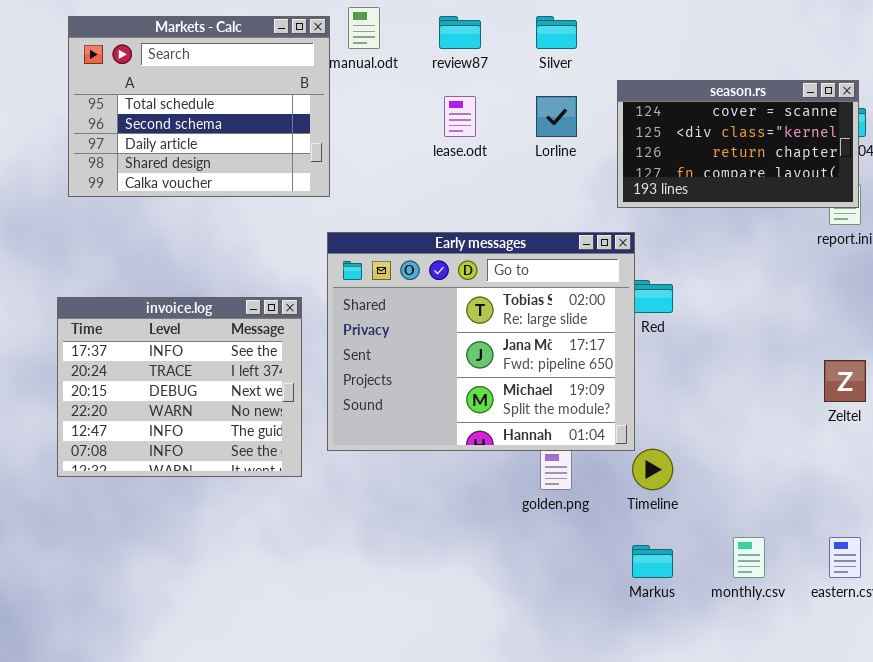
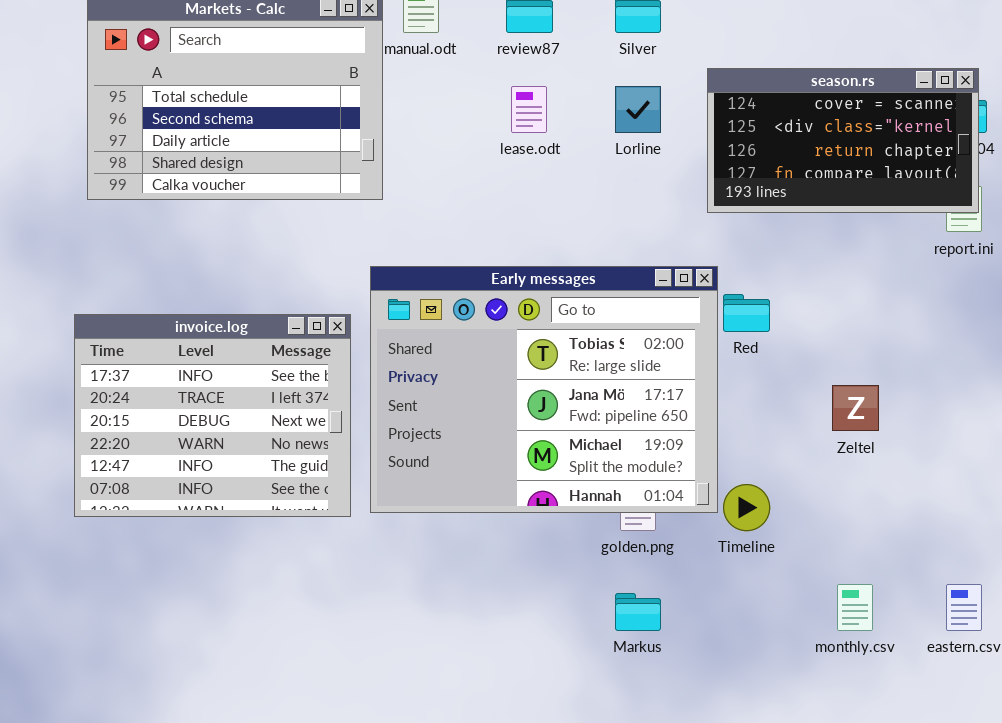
Early messages: [327,232,635,451] -> [370,266,718,513], moved
Zeltel: [824,360,866,402] -> [832,385,879,431], moved
Markus: [632,545,673,578] -> [615,593,661,631], moved

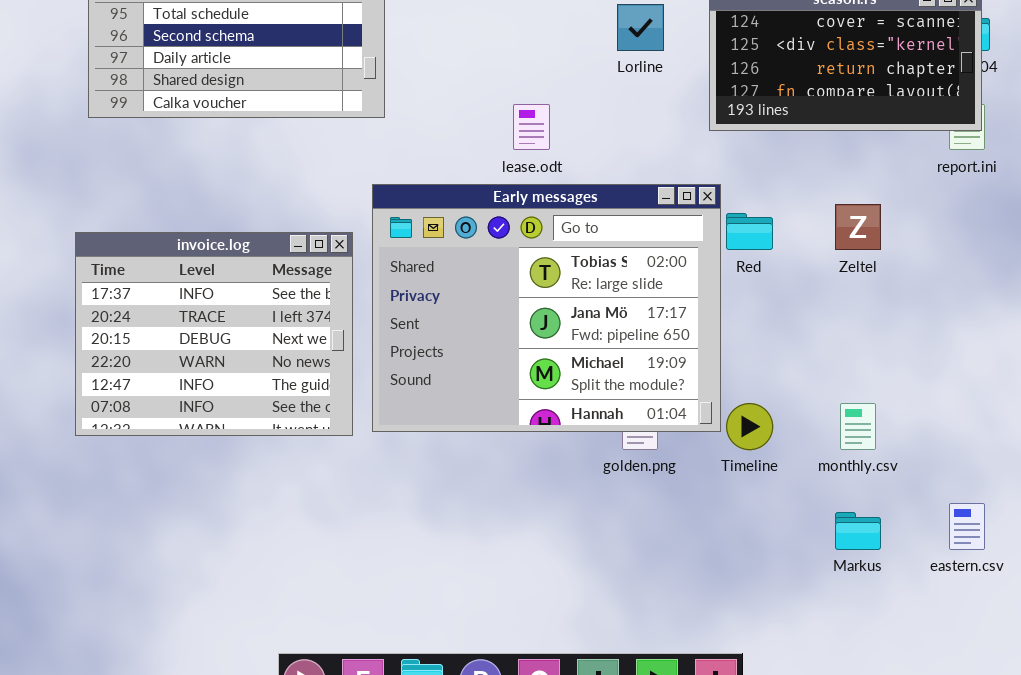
lease.odt: [511,86,547,133] -> [513,104,550,150], moved
Zeltel: [832,385,879,431] -> [835,204,881,250], moved
monthly.csv: [837,584,873,631] -> [840,403,876,450], moved
Markus: [615,593,661,631] -> [835,512,881,550], moved

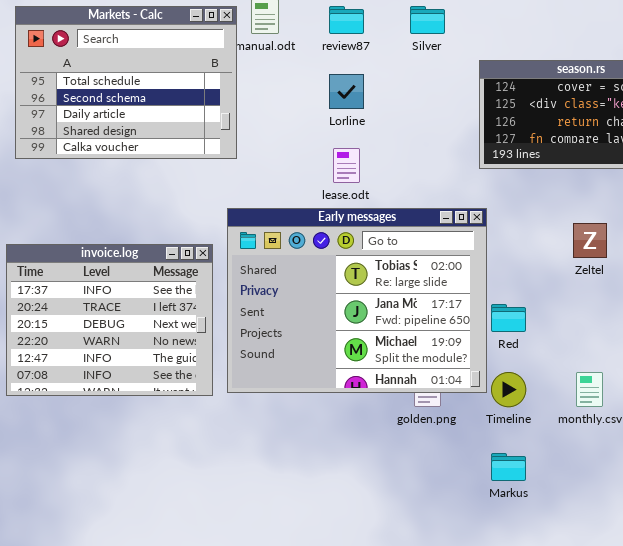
Lorline: [617,4,664,51] -> [329,74,364,109], moved
Red: [726,213,773,250] -> [491,304,526,332], moved
Markus: [835,512,881,550] -> [491,453,526,481], moved

